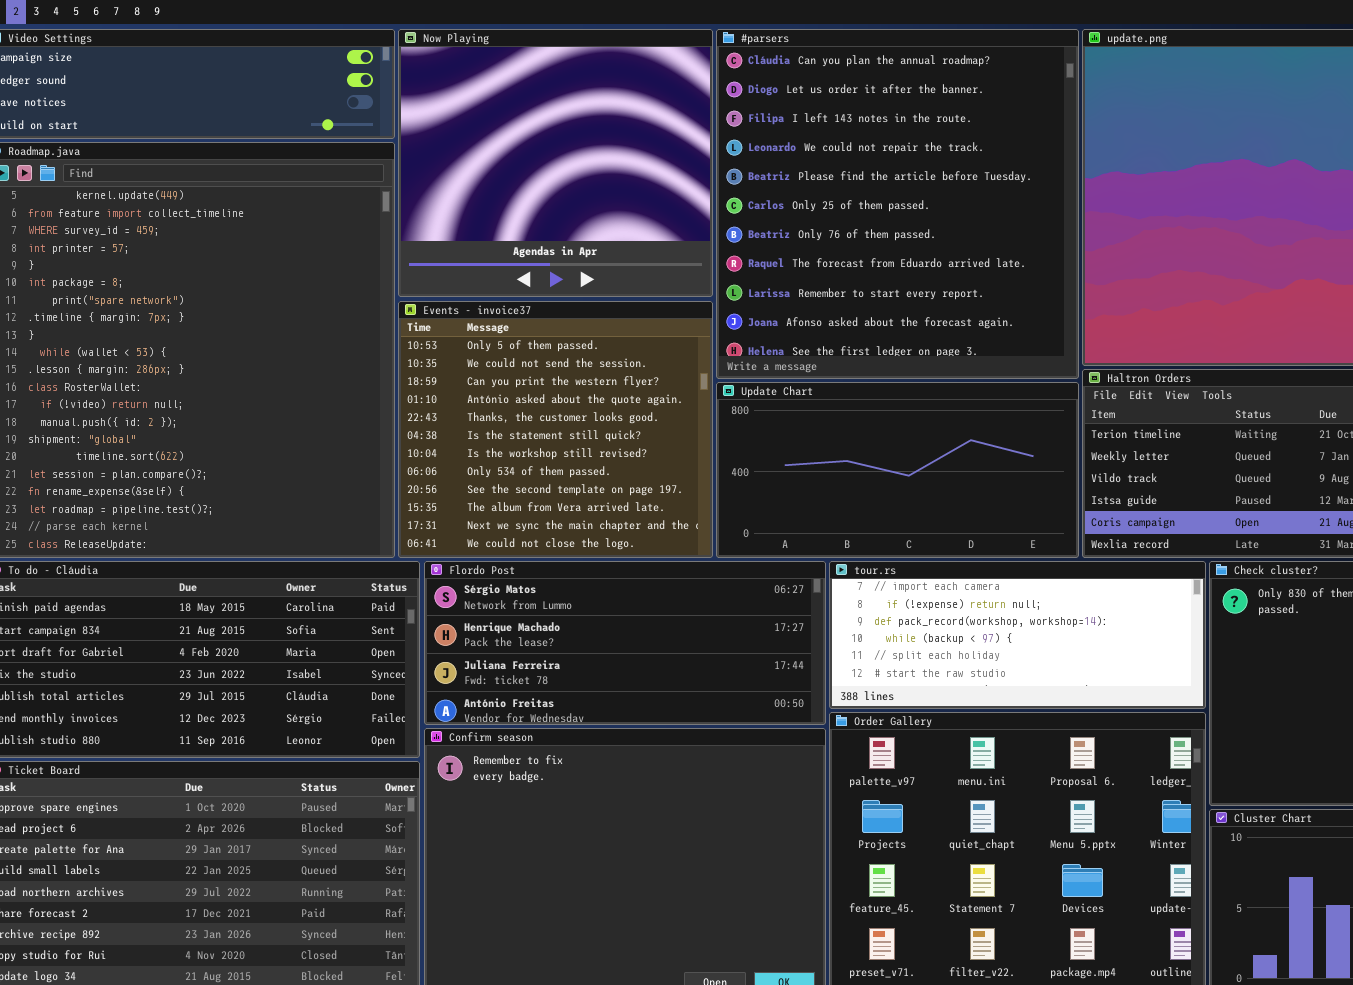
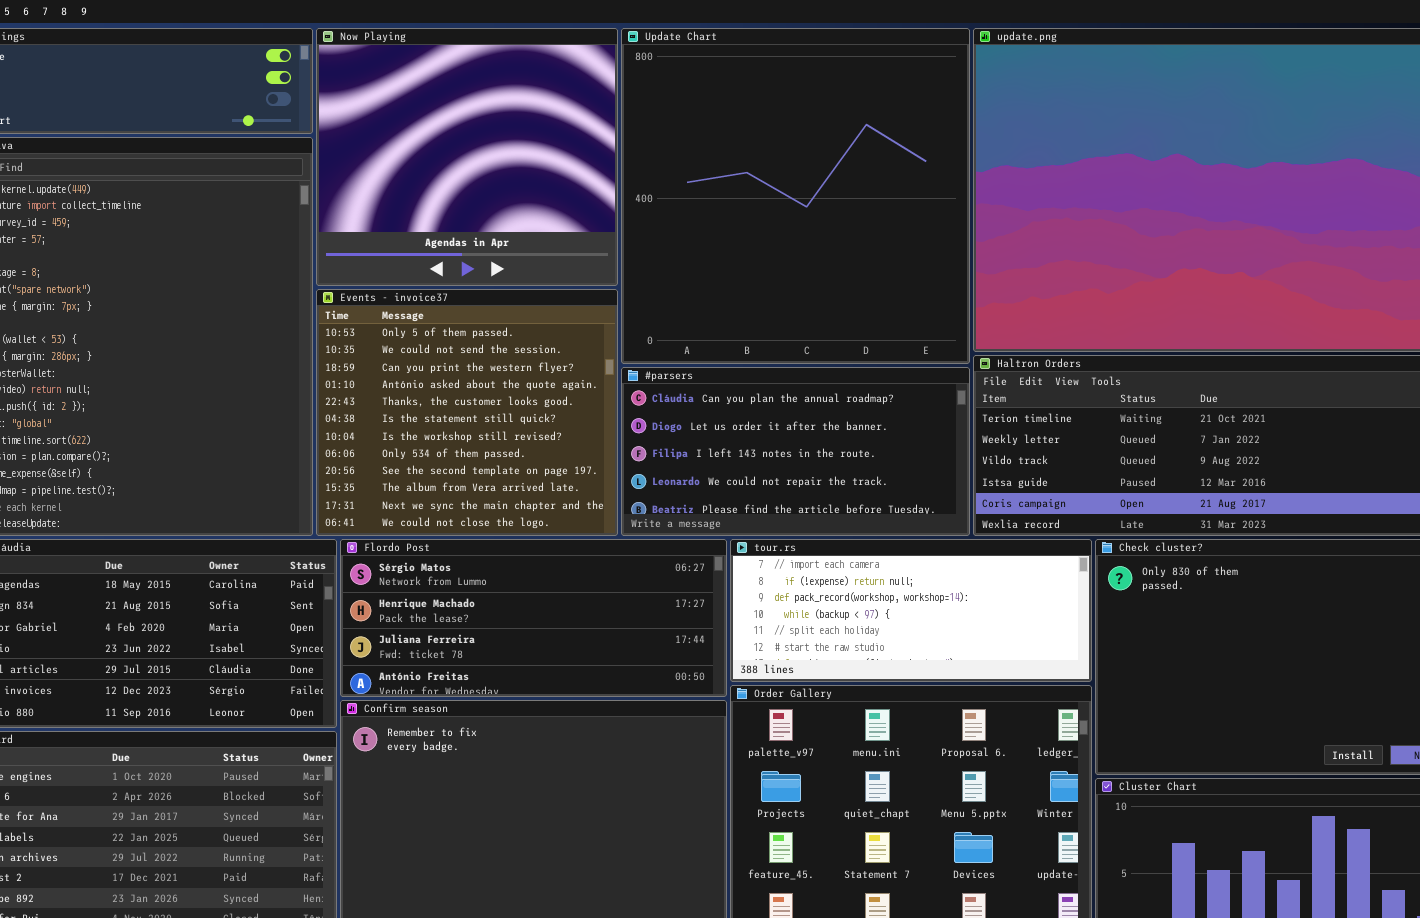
#parsers: [716,29,1079,379] -> [621,367,970,536], moved, resized
Update Chart: [716,382,1079,558] -> [621,28,970,364], moved, resized

